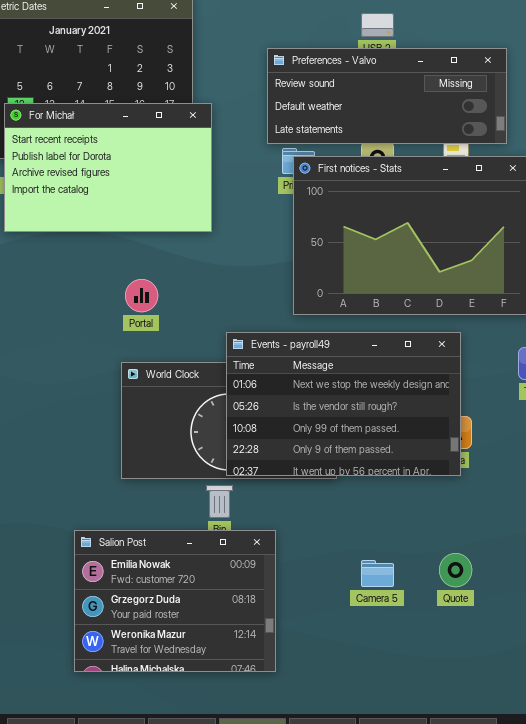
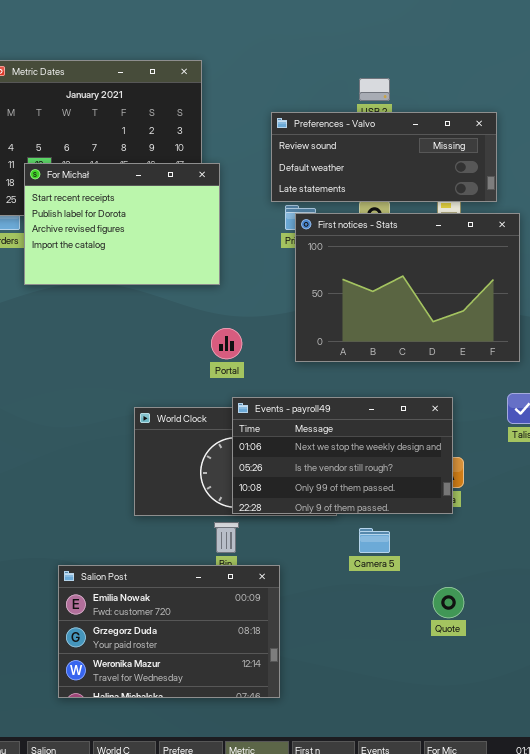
Portal: [125,279,158,312] -> [211,328,242,359], moved
Events - payroll49: [226,332,461,476] -> [232,397,453,514], resized
Salion Post: [74,530,276,672] -> [58,565,280,698], resized
Camera 5: [361,560,394,587] -> [359,528,390,553], moved

